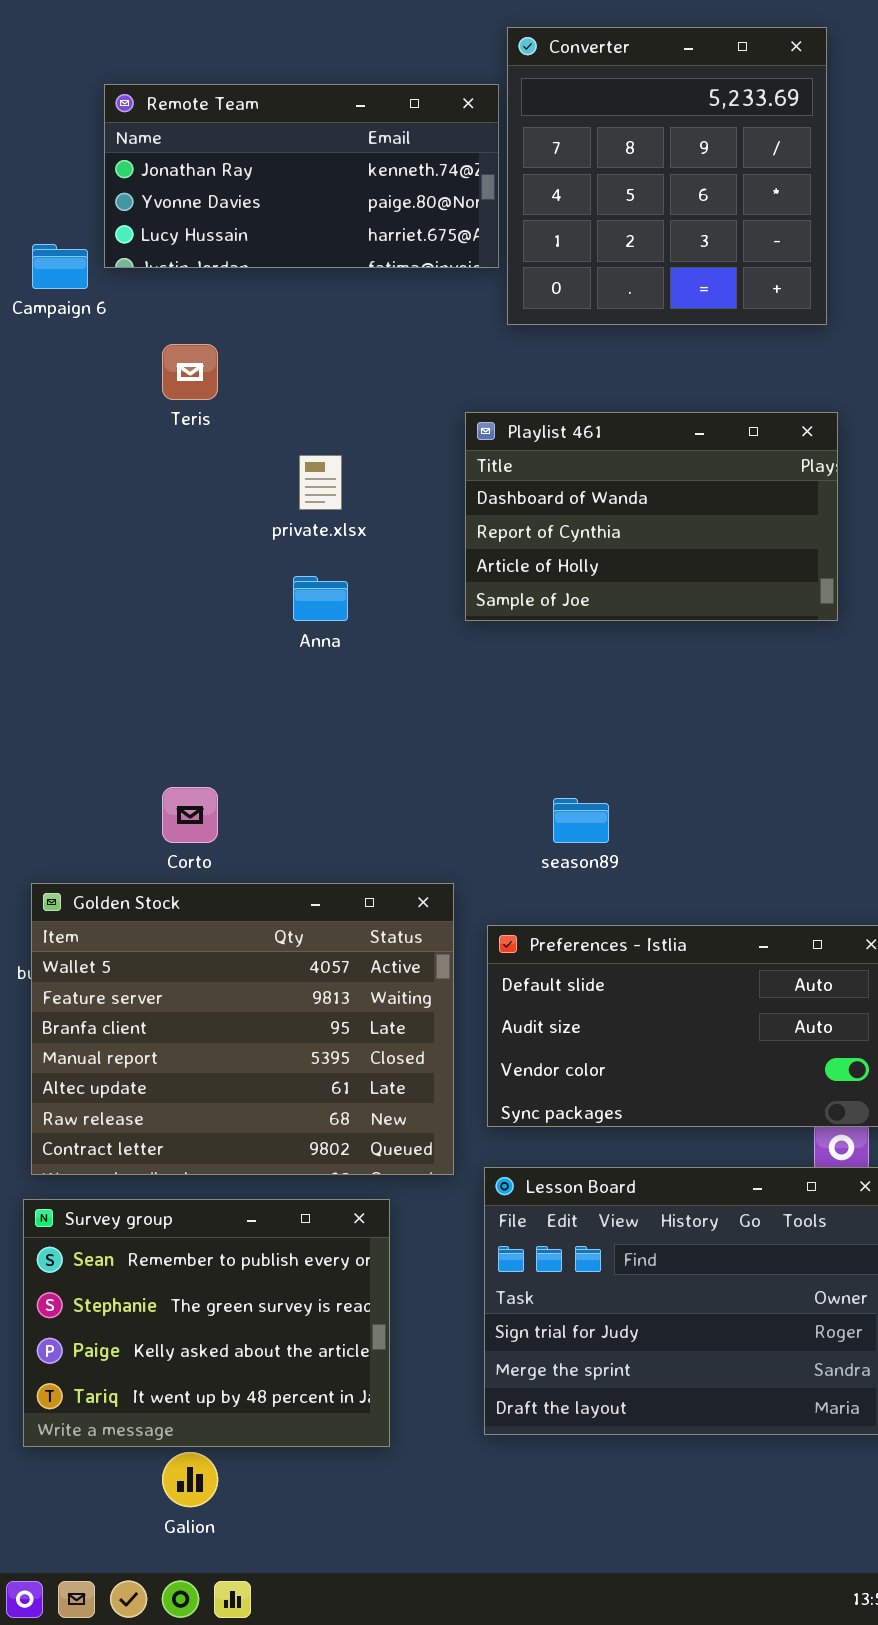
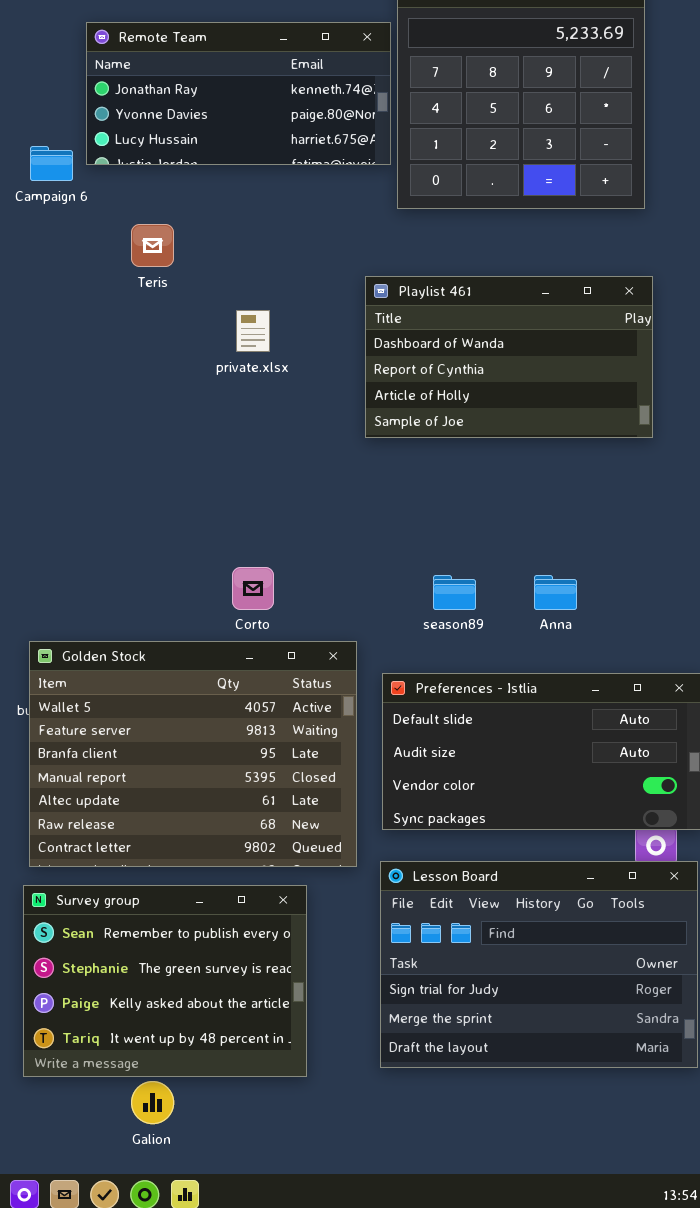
Anna: [293,576,348,621] -> [534,575,577,610], moved
Corto: [162,787,218,843] -> [232,567,274,610], moved

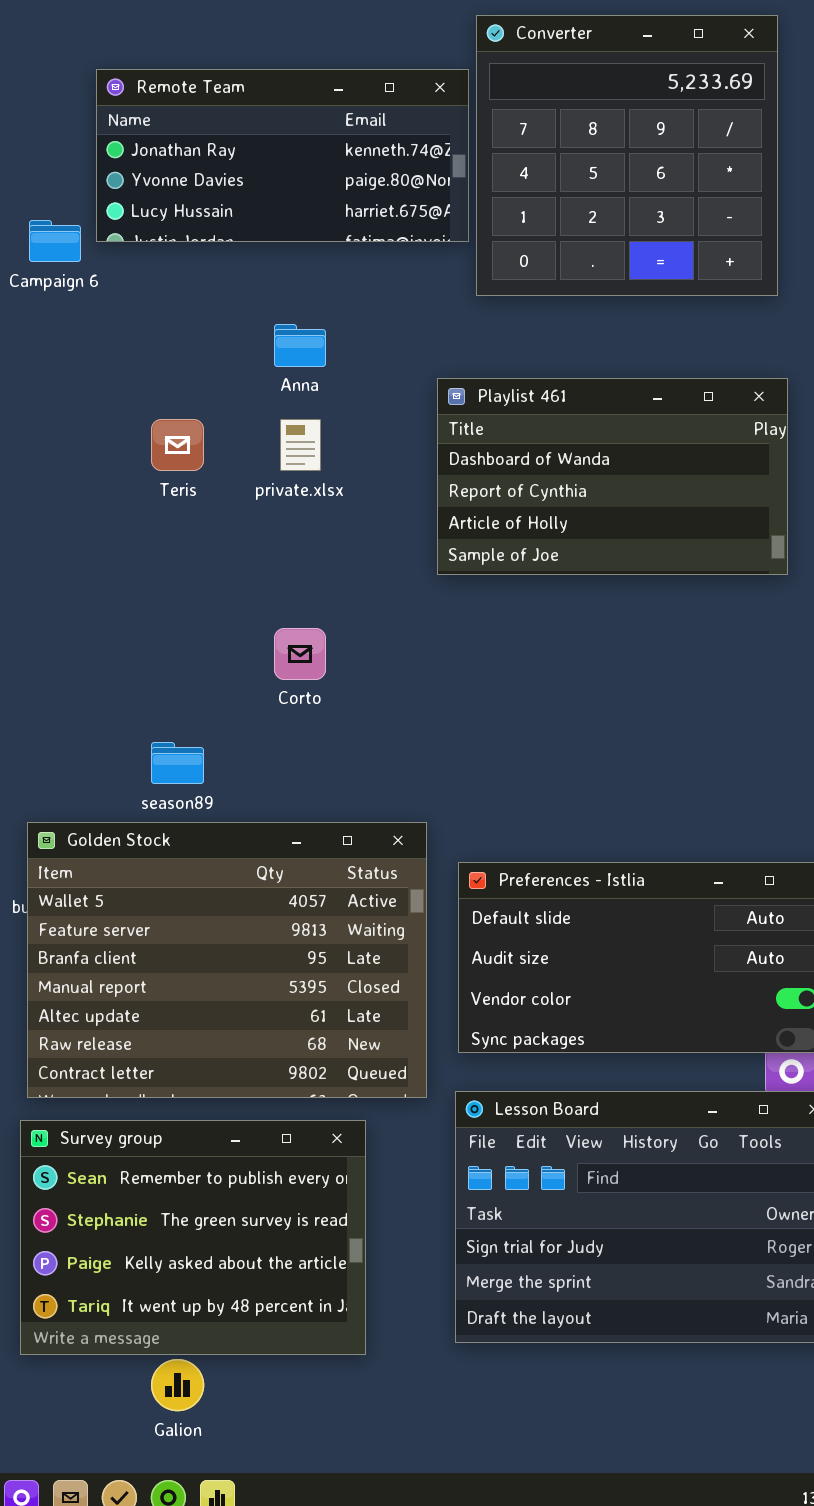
Teris: [131,224,174,267] -> [151,419,204,471], moved
Corto: [232,567,274,610] -> [274,628,326,680], moved
season89: [433,575,476,610] -> [151,742,204,784], moved
Anna: [534,575,577,610] -> [274,324,326,367], moved

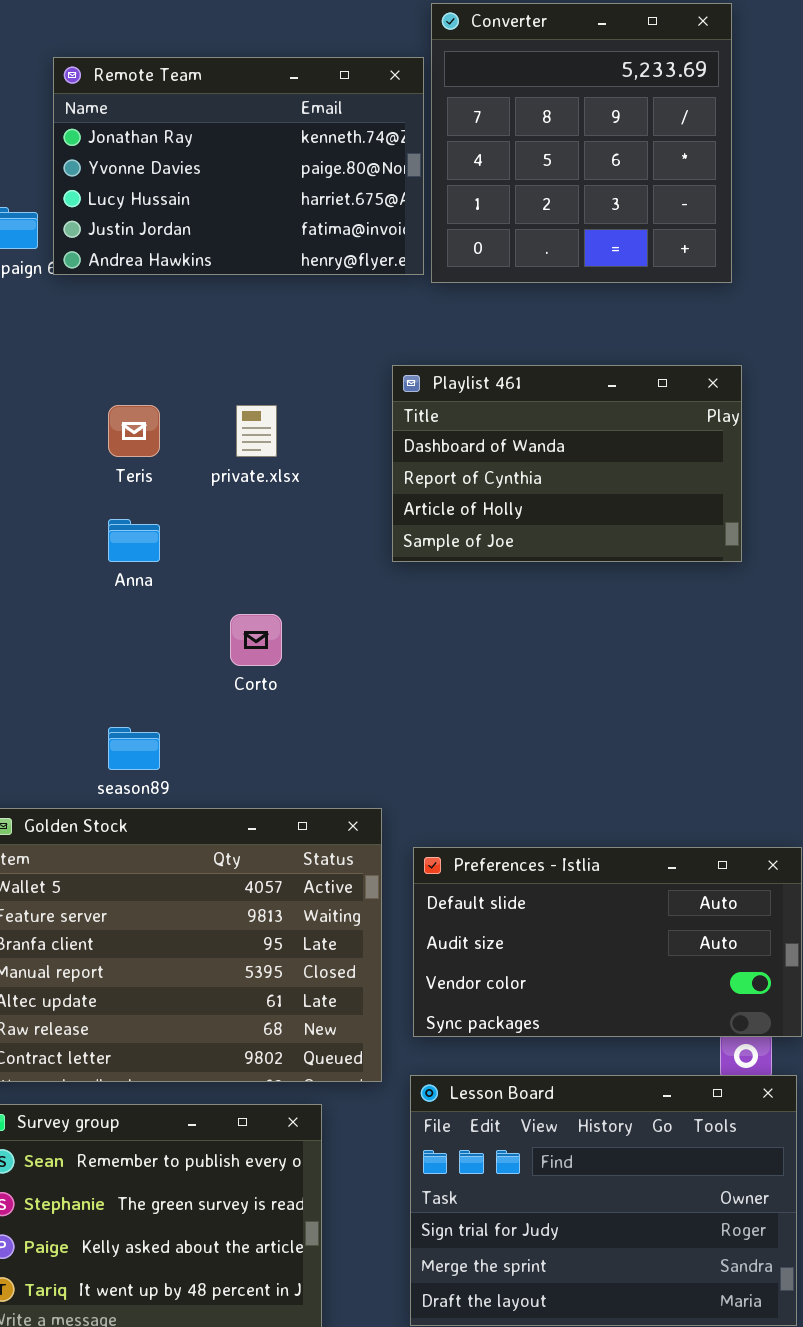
Remote Team: [96,69,469,242] -> [53,57,424,275], resized
Anna: [274,324,326,367] -> [108,519,160,562], moved

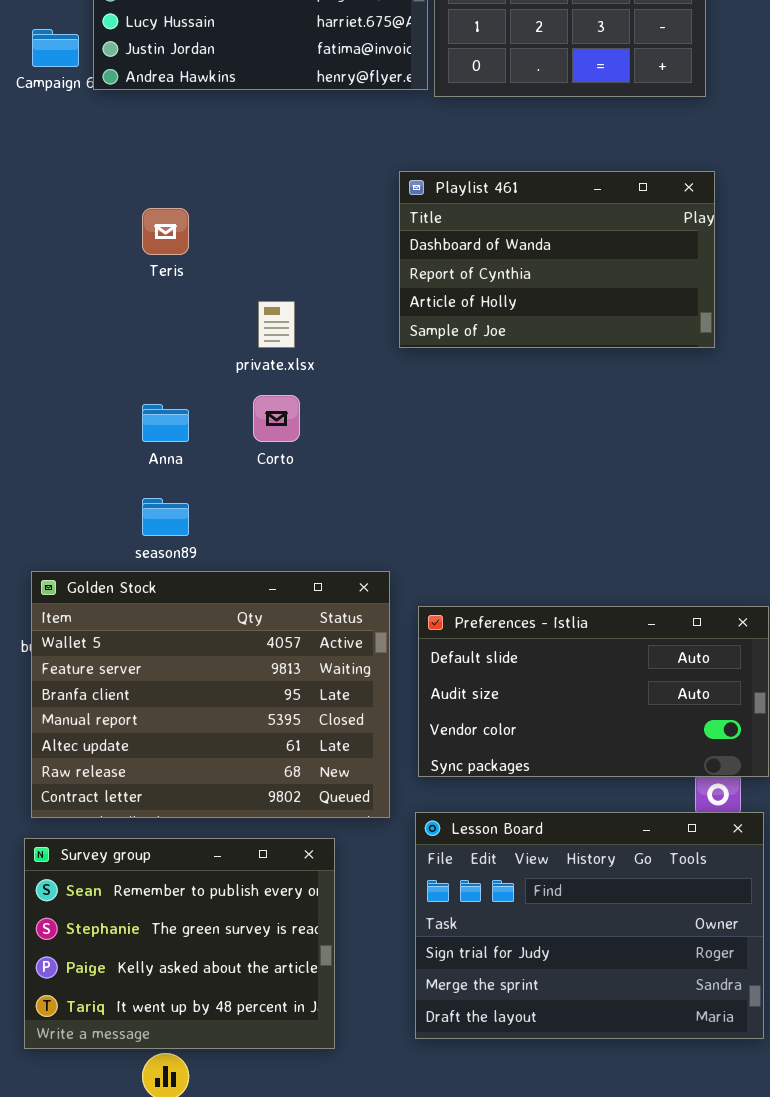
private.xlsx: [236,405,277,457] -> [258,301,295,348], moved
Anna: [108,519,160,562] -> [142,404,189,442], moved

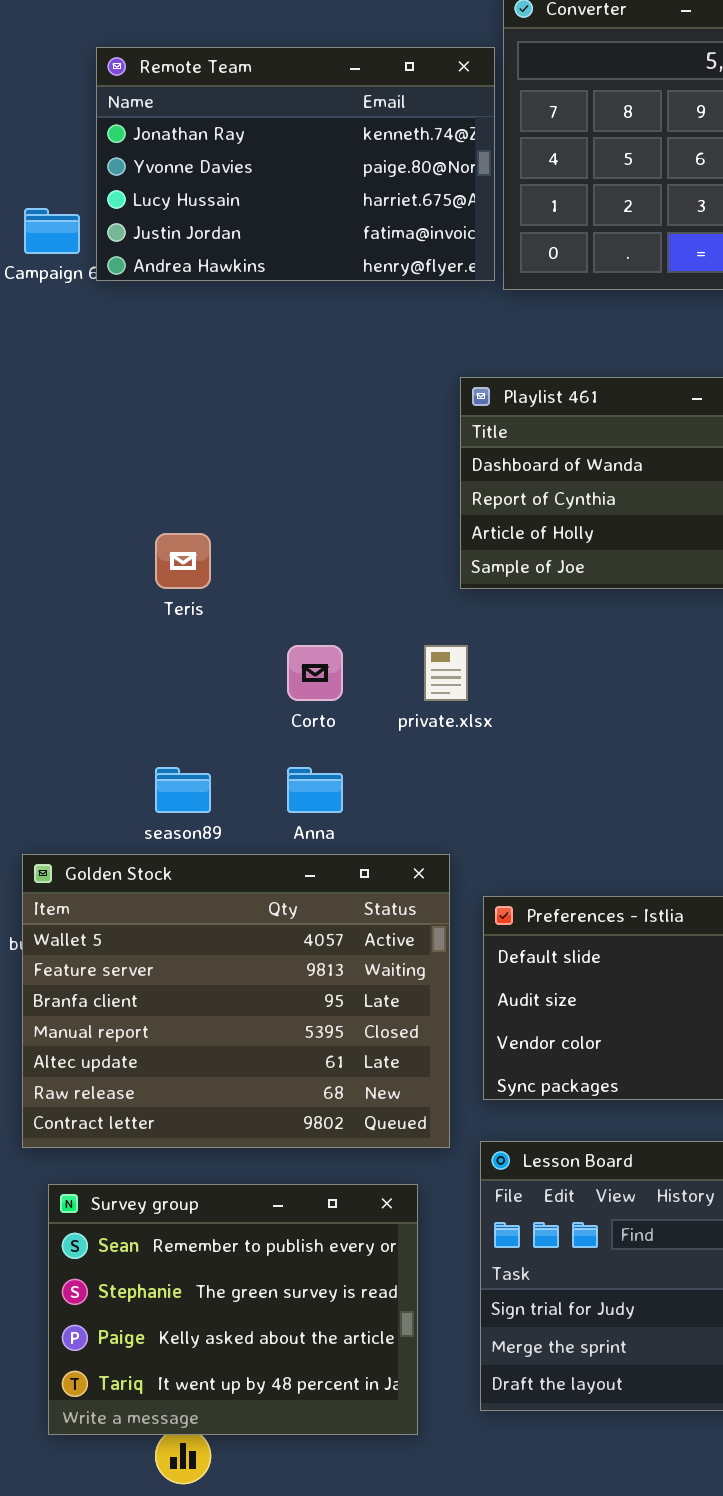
Teris: [142,208,189,255] -> [155,533,211,589], moved
private.xlsx: [258,301,295,348] -> [424,645,468,701], moved
Anna: [142,404,189,442] -> [287,767,343,813], moved
Survey group: [24,838,335,1049] -> [48,1184,418,1435], moved

